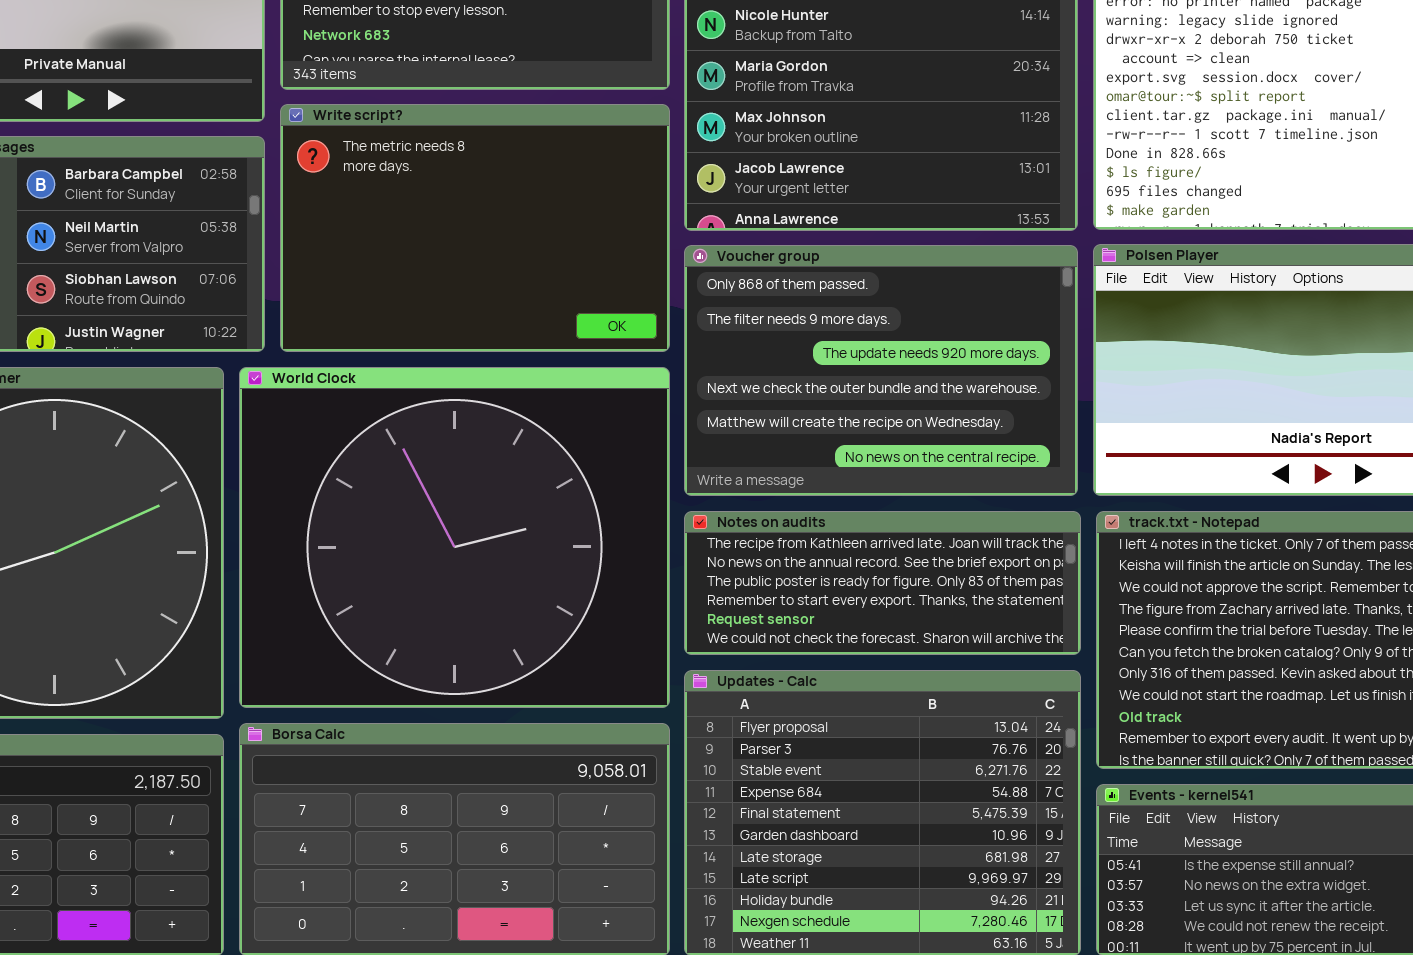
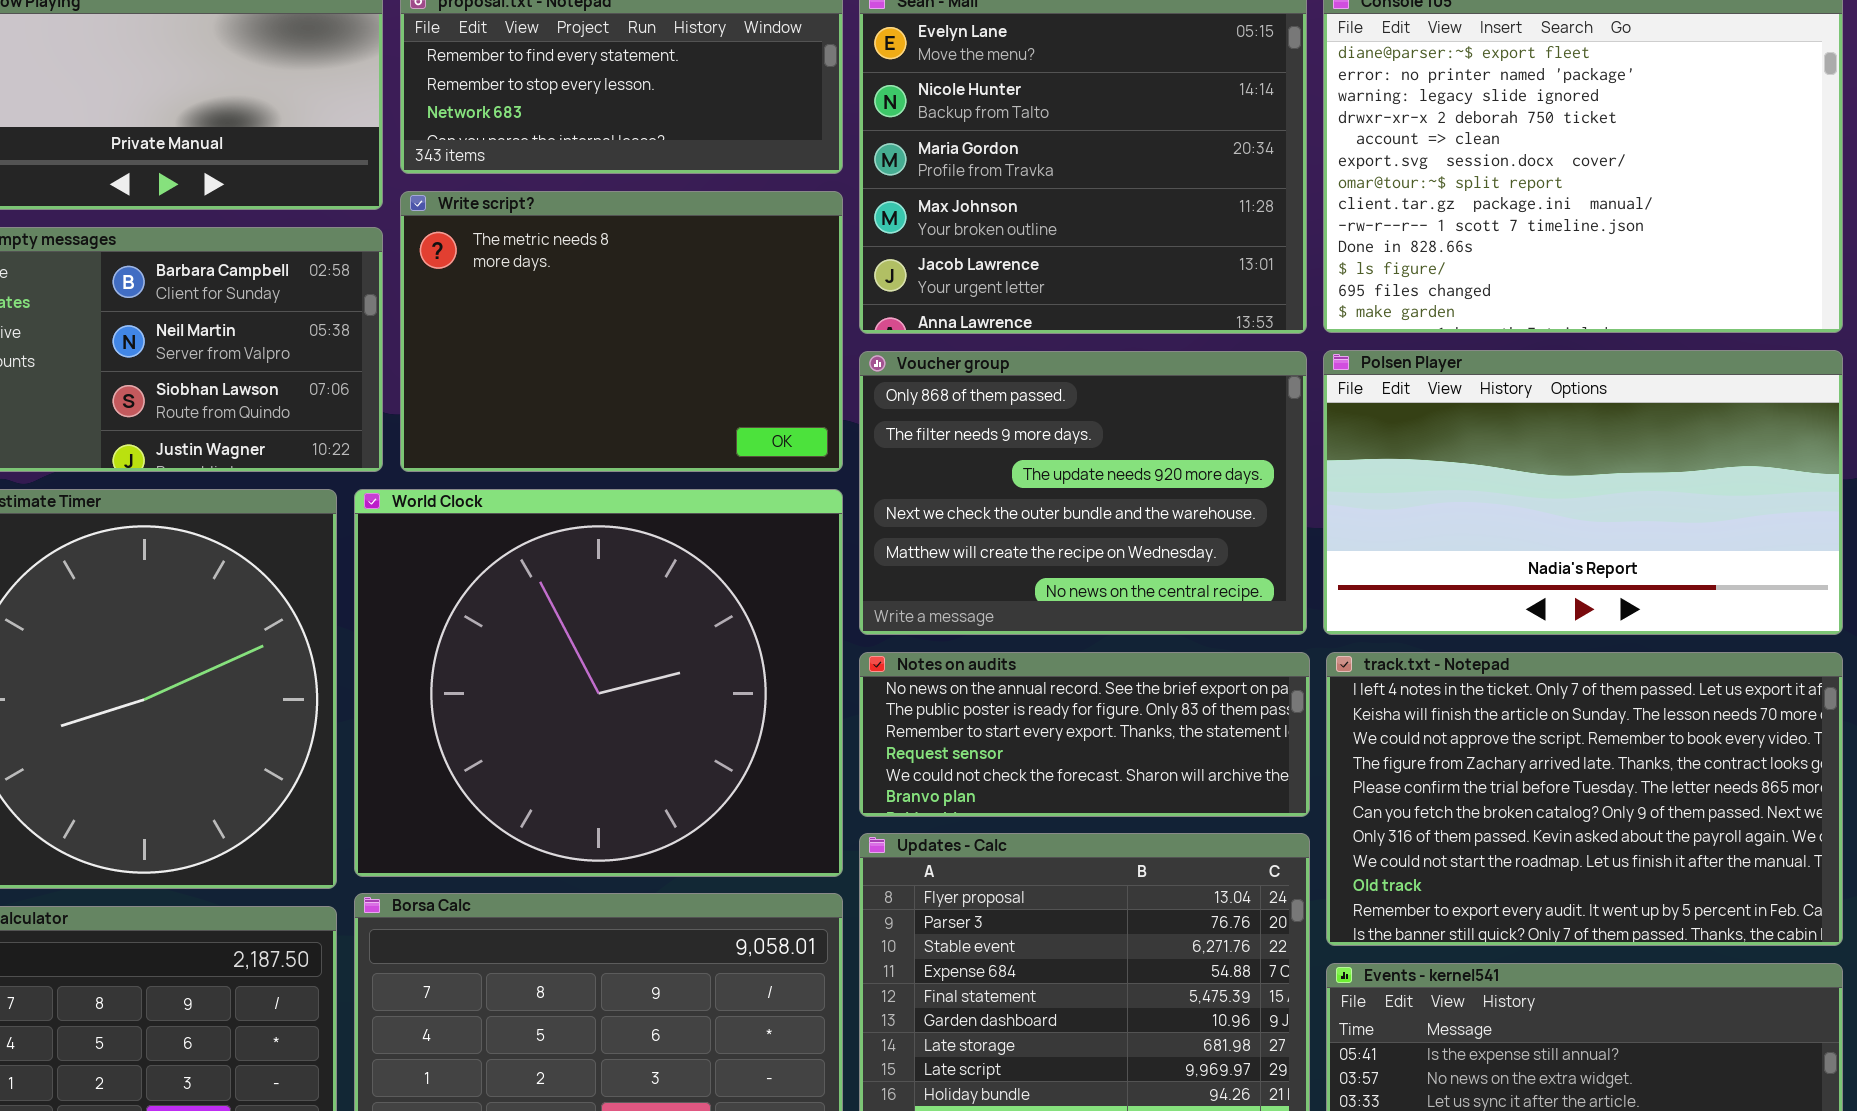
Notes on audits: [684,511,1081,655] -> [859,652,1310,817], scrolled down 1 row

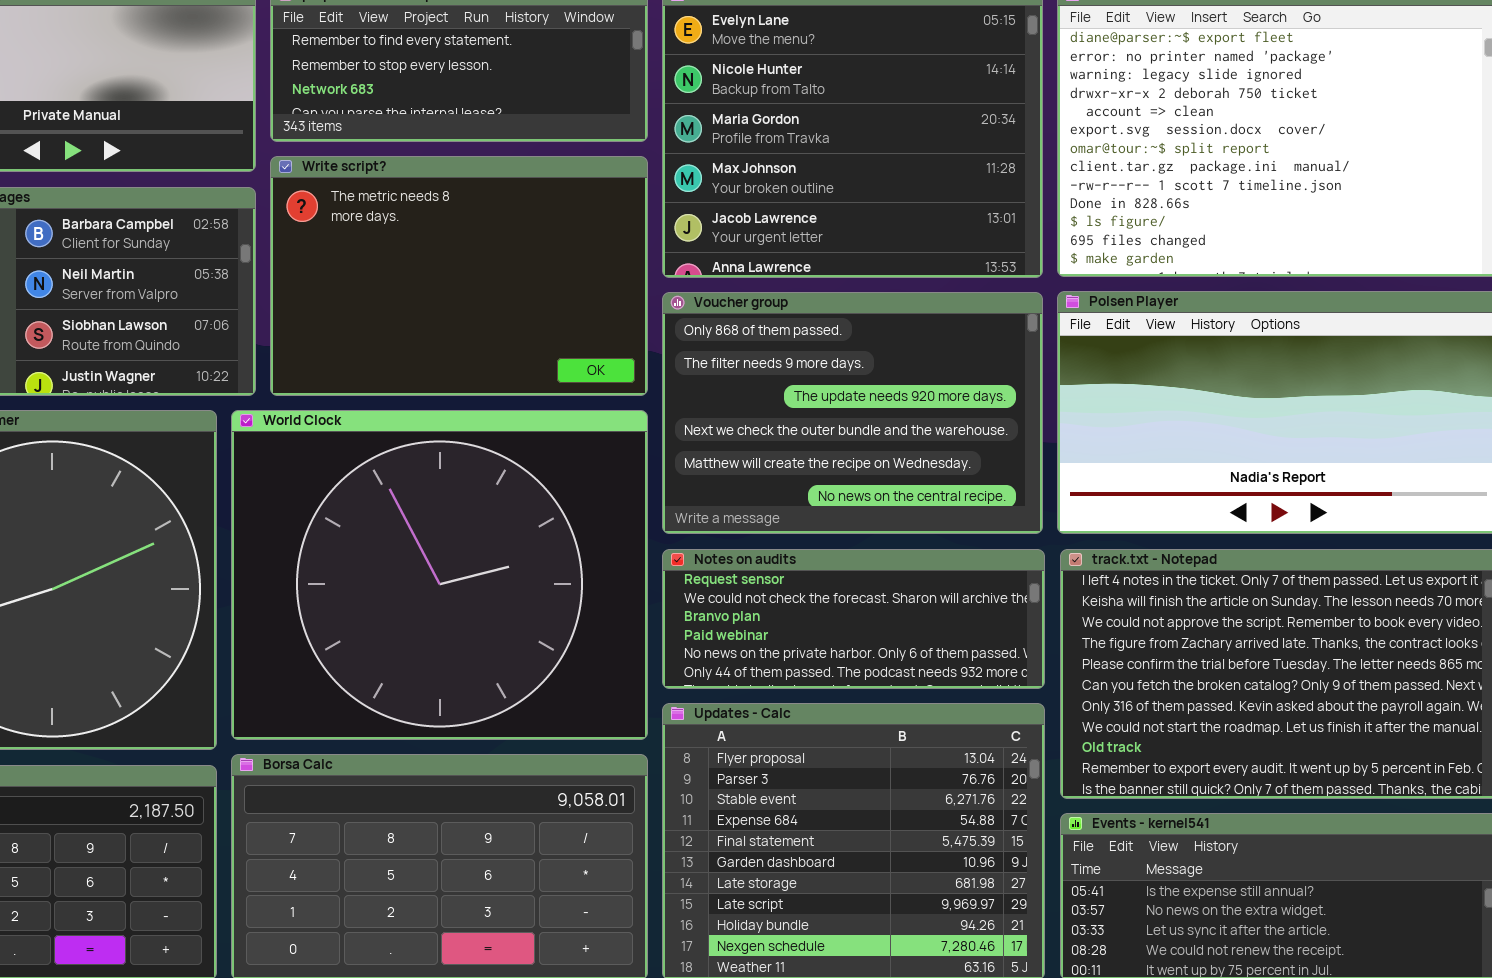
Notes on audits: [859,652,1310,817] -> [662,549,1045,689], scrolled down 3 rows

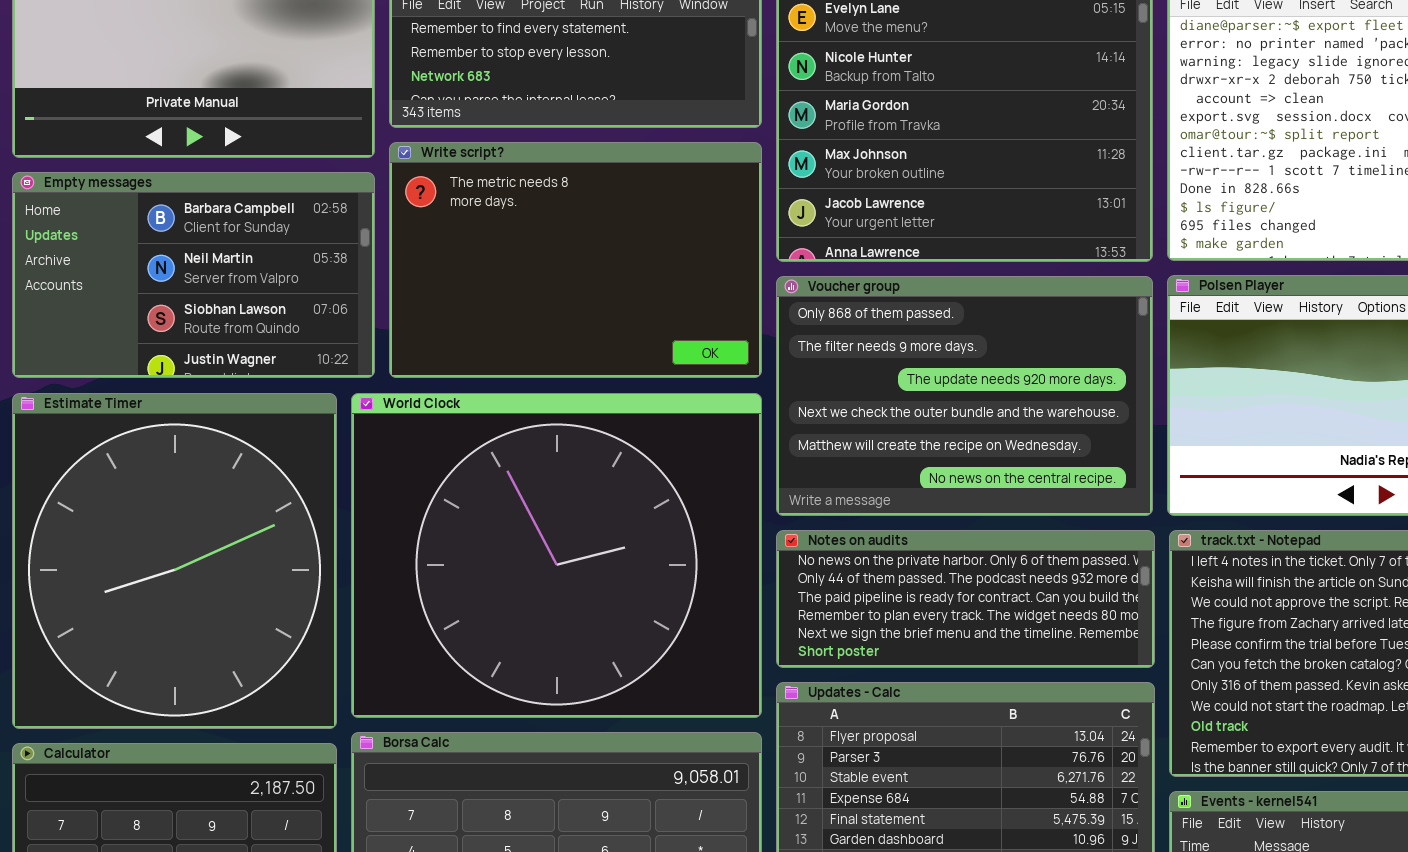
Notes on audits: [662,549,1045,689] -> [776,530,1155,668], scrolled down 4 rows

